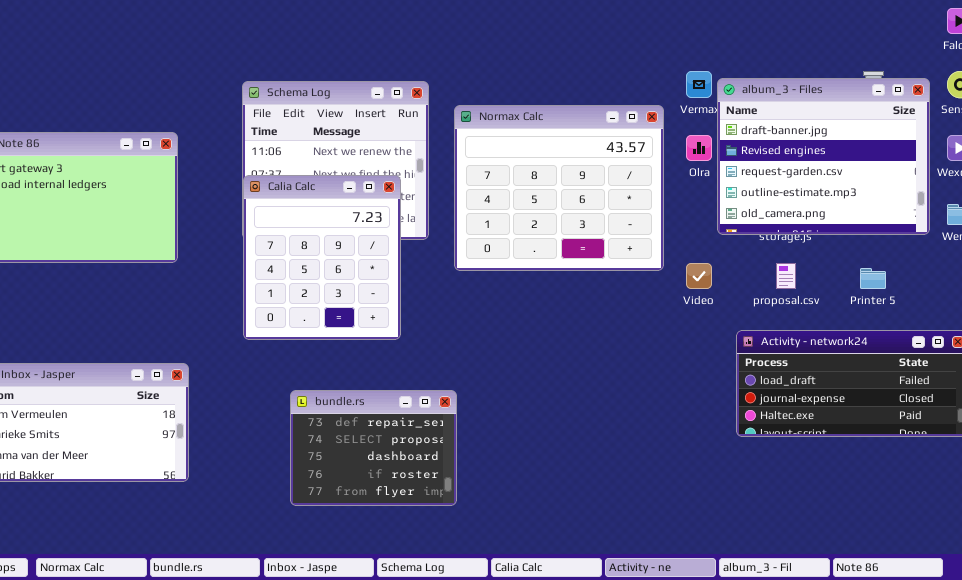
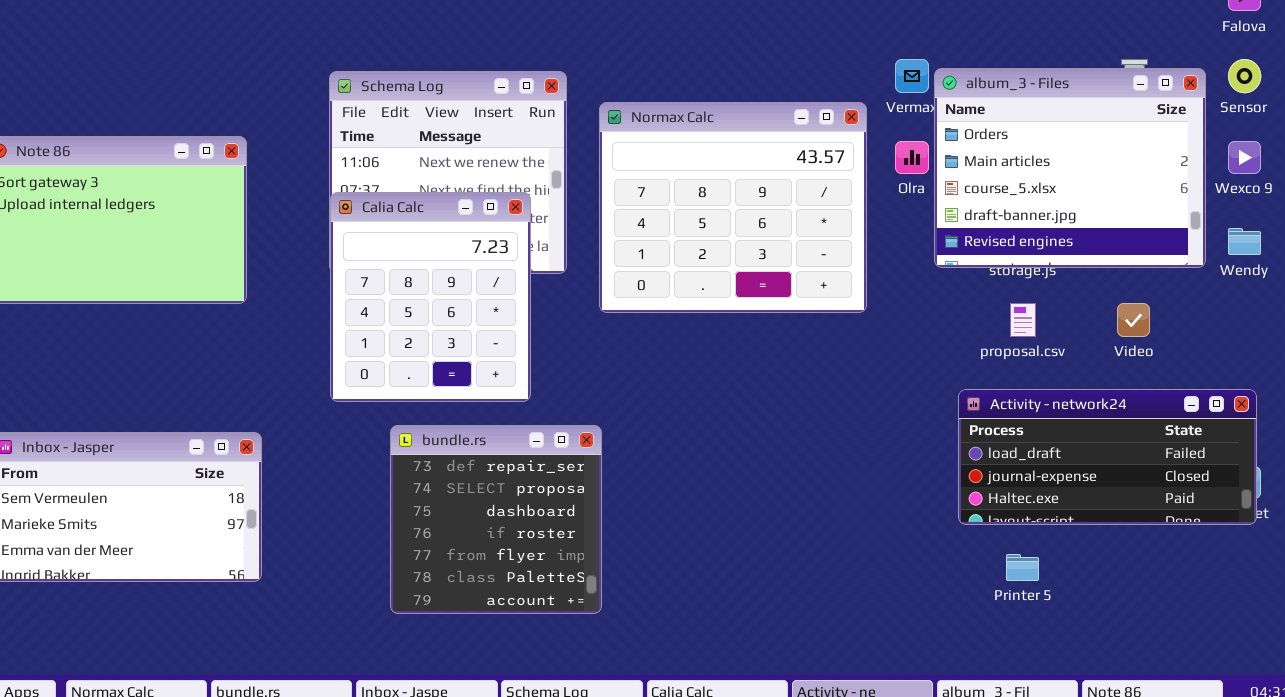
album_3 - Files: [717,78,930,235] -> [934,68,1206,268], scrolled up 3 rows
Video: [686,263,712,289] -> [1117,303,1150,337], moved
Printer 5: [860,268,886,289] -> [1006,554,1039,581], moved
bundle.rs: [290,390,457,506] -> [390,425,602,614], resized

